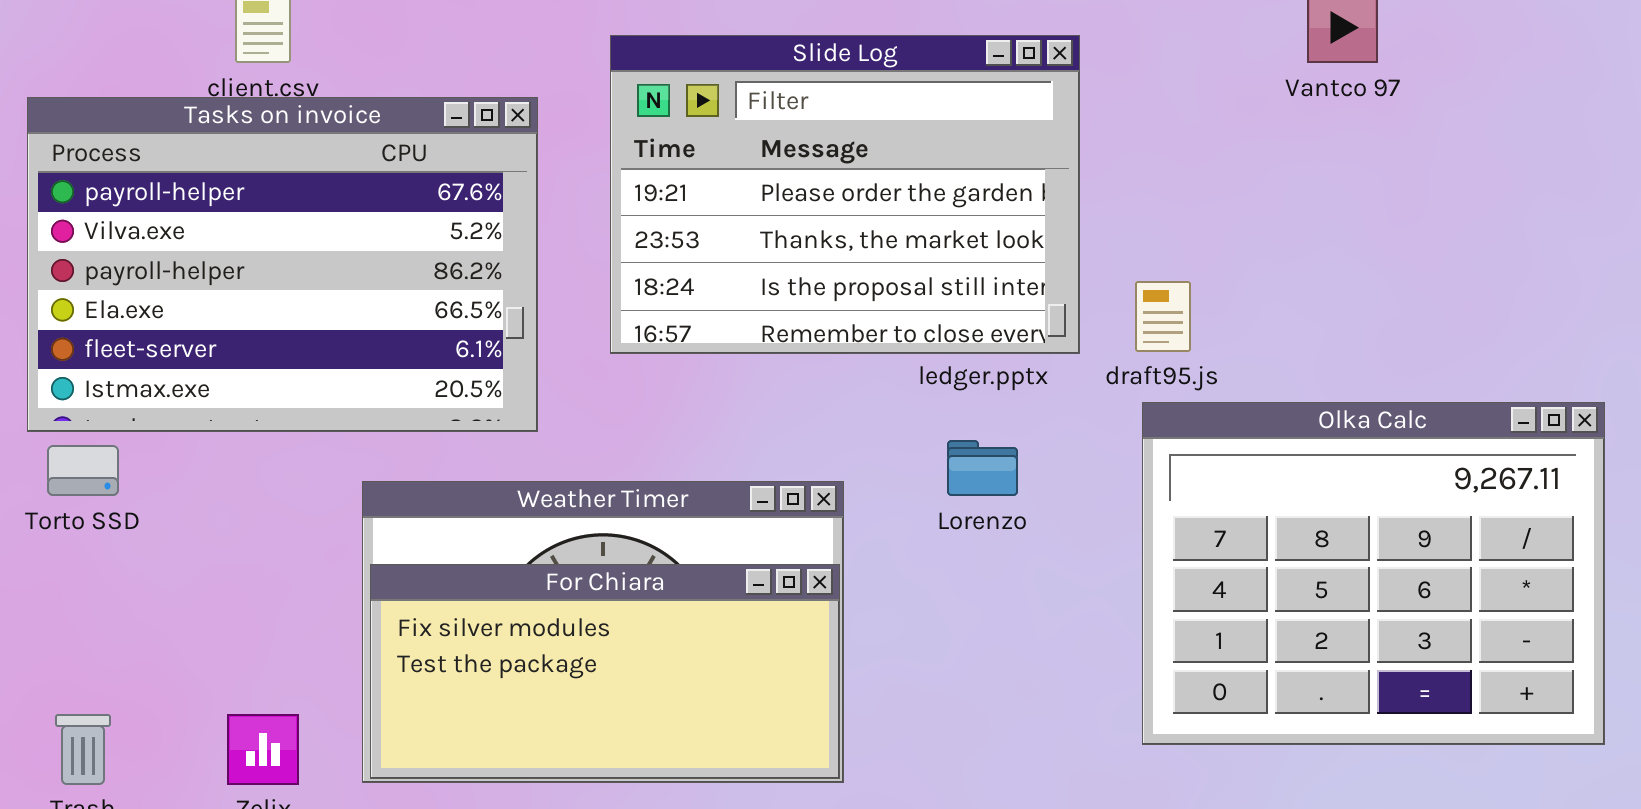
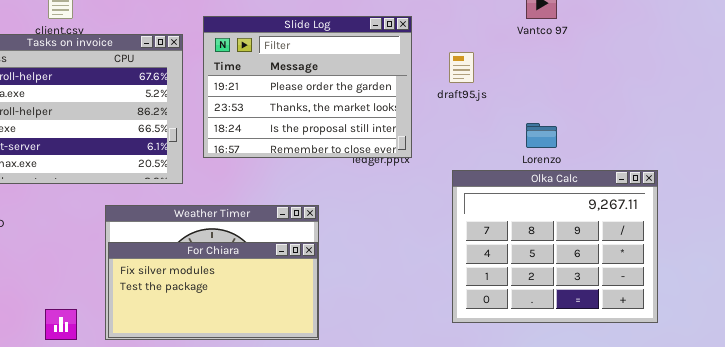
Slide Log: [610,35,1080,354] -> [203,16,412,158], moved
draft95.js: [1135,281,1191,352] -> [449,52,474,83], moved
Lorenzo: [947,440,1018,496] -> [526,123,557,148], moved

